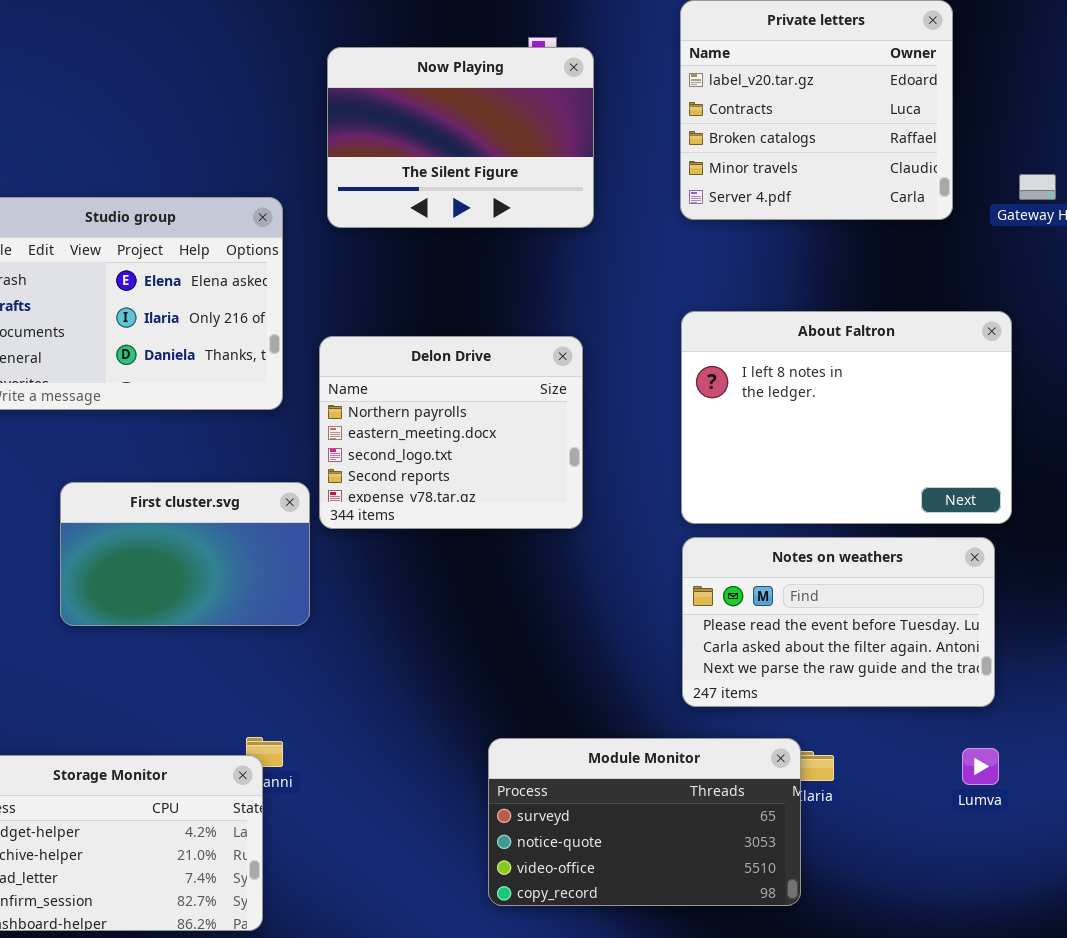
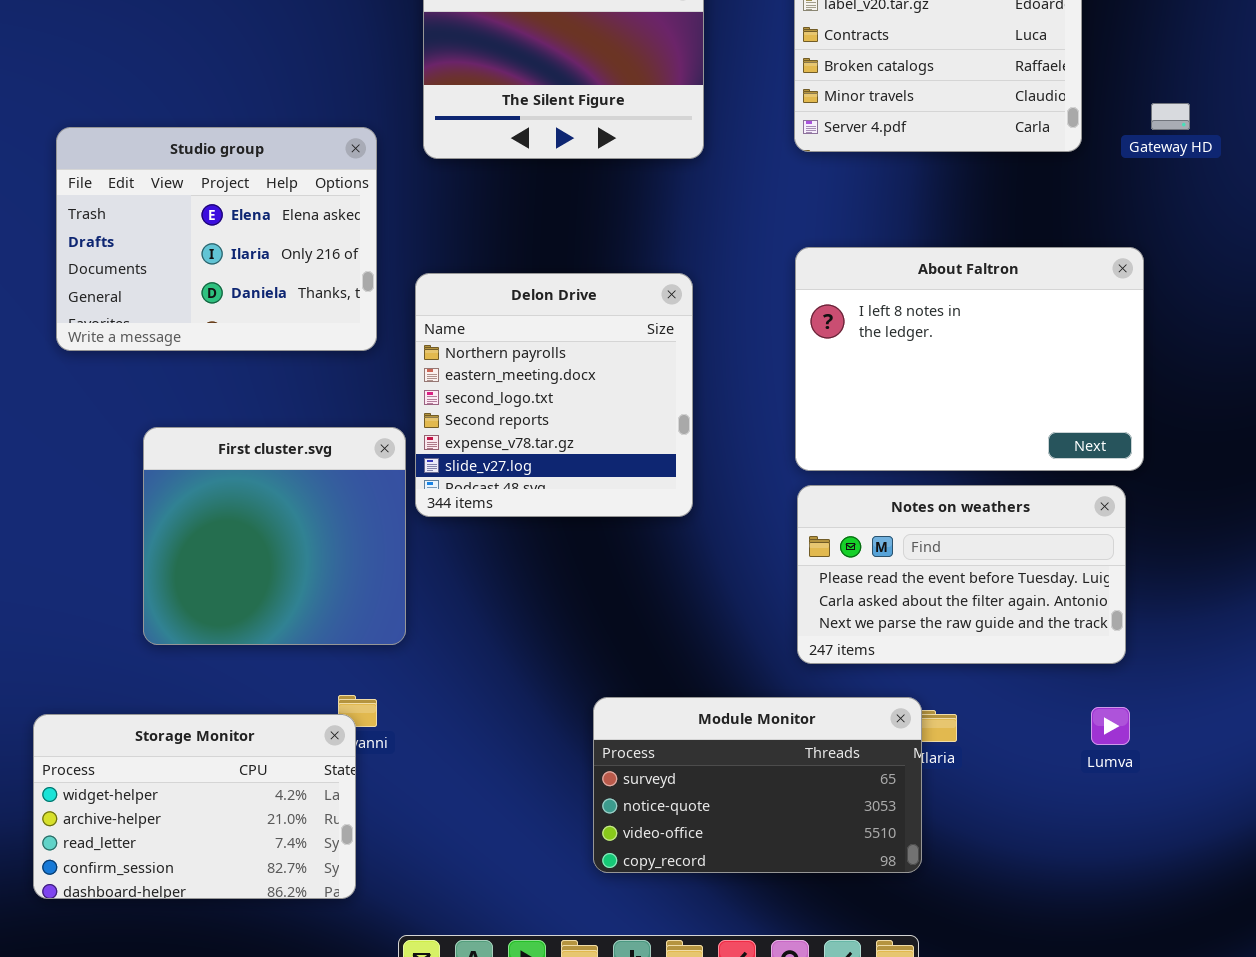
Delon Drive: [319,336,583,529] -> [415,273,693,517], resized
First cluster.svg: [60,482,310,626] -> [143,427,406,645], resized

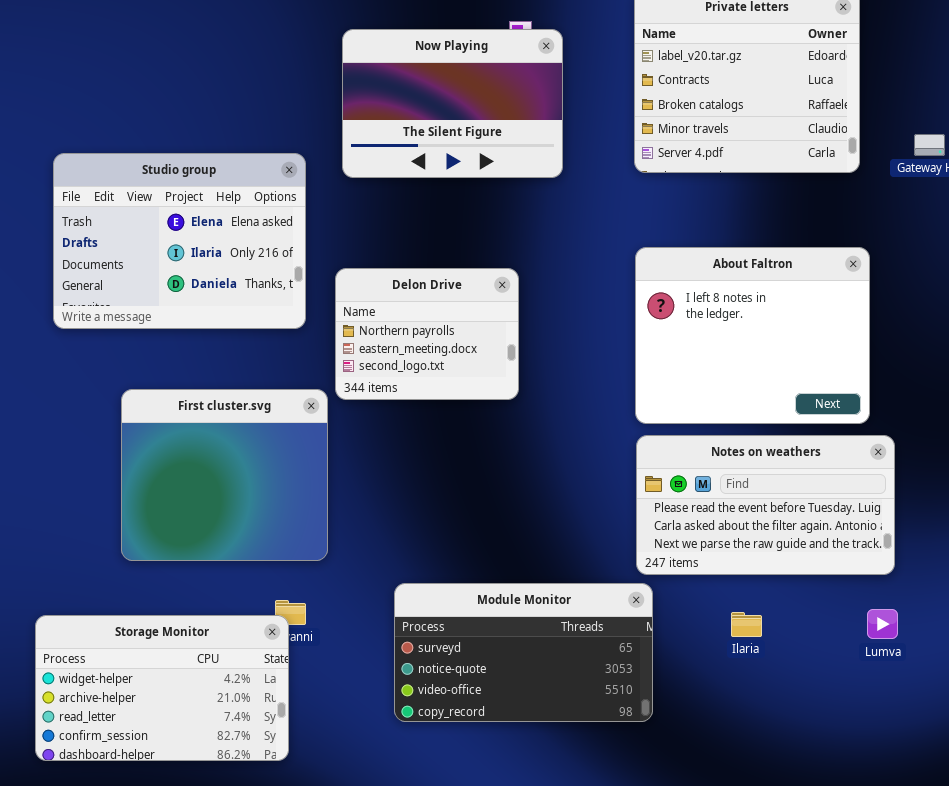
About Faltron: [795,247,1144,471] -> [635,247,870,424], resized
Delon Drive: [415,273,693,517] -> [335,268,519,400], resized
Module Monitor: [593,697,922,873] -> [394,583,653,722], moved

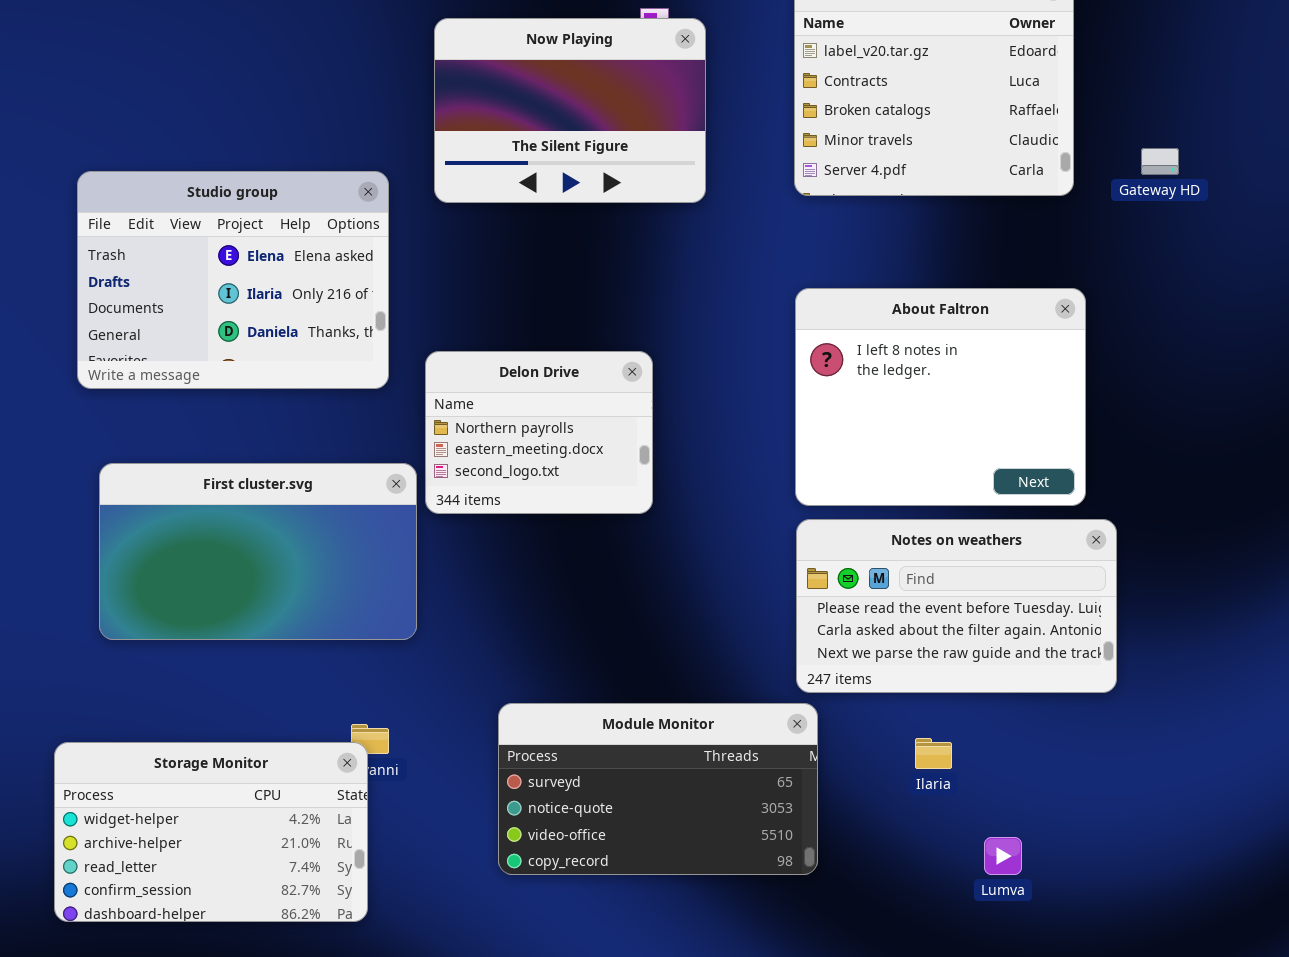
Delon Drive: [335,268,519,400] -> [425,351,653,514], moved
First cluster.svg: [121,389,328,561] -> [99,463,417,640], resized
Lumva: [867,609,898,639] -> [984,837,1022,875], moved

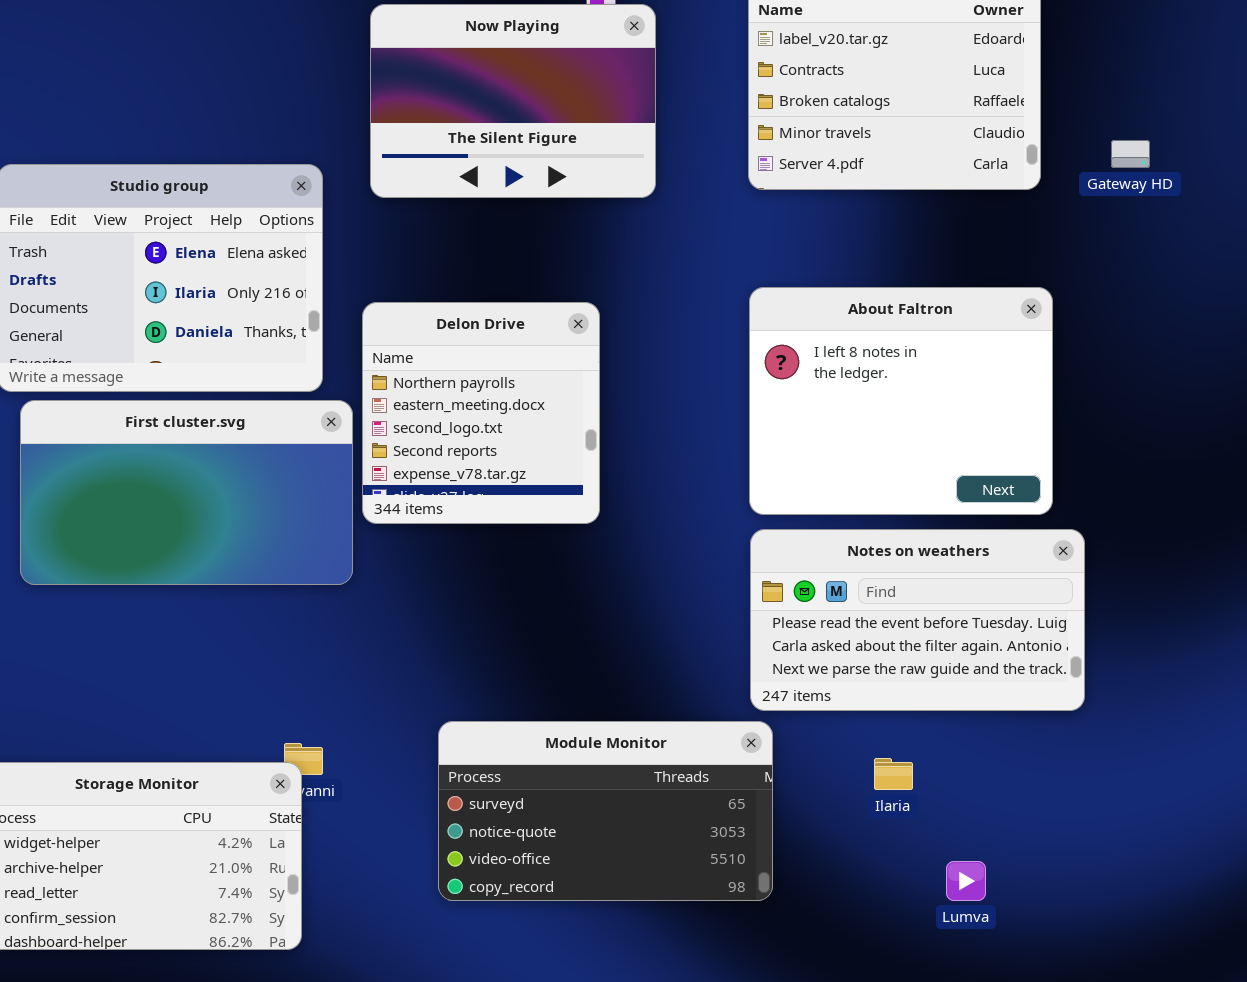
Delon Drive: [425,351,653,514] -> [362,302,600,524], resized
First cluster.svg: [99,463,417,640] -> [20,400,353,585], moved

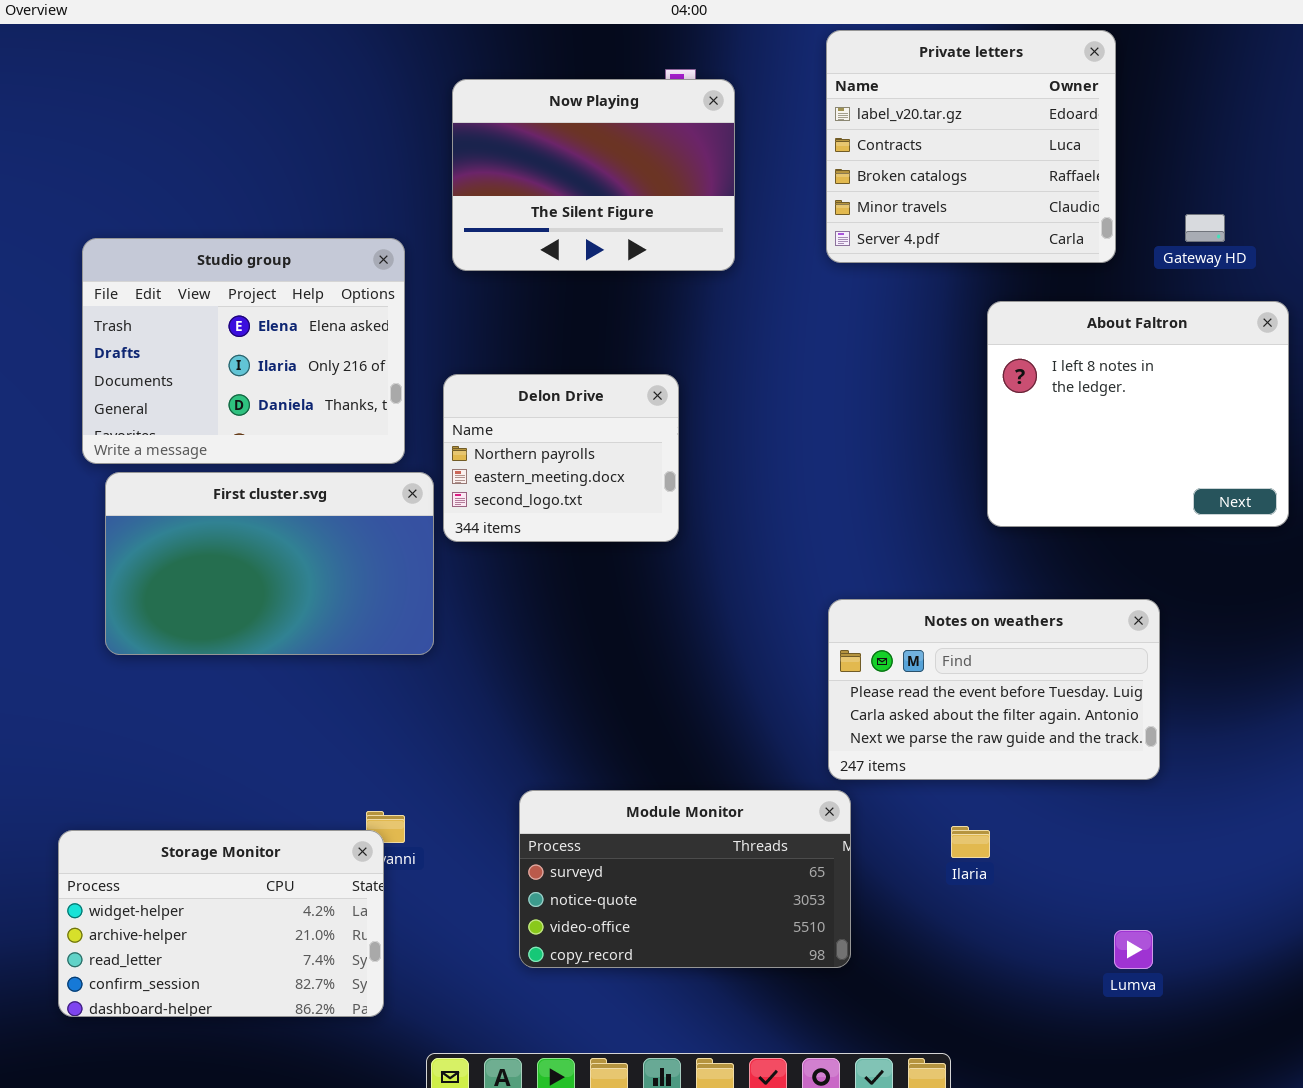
About Faltron: [749,287,1053,515] -> [987,301,1289,527], moved
Delon Drive: [362,302,600,524] -> [443,374,679,542], resized
Lumva: [946,861,986,901] -> [1114,930,1153,969], moved

